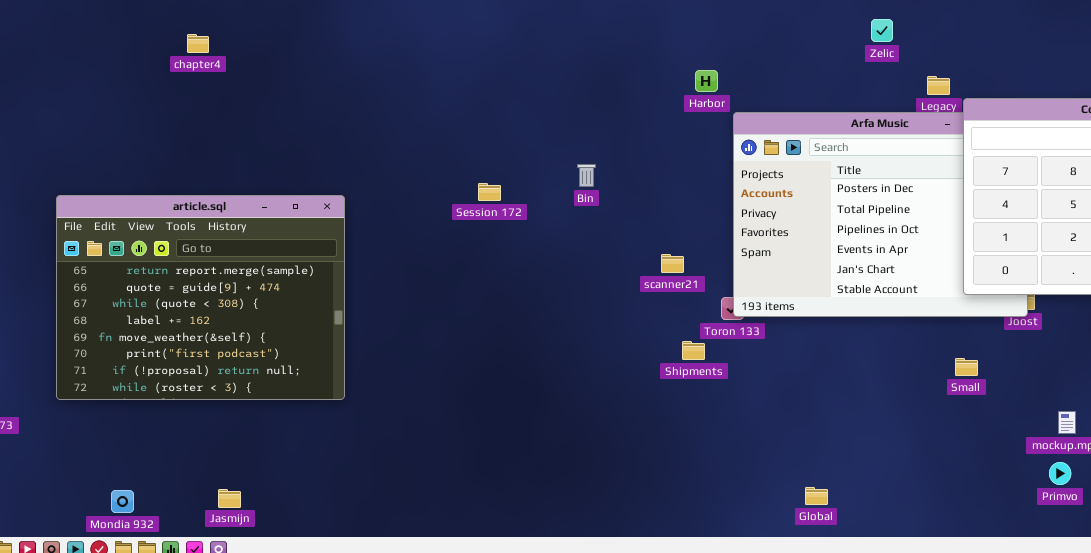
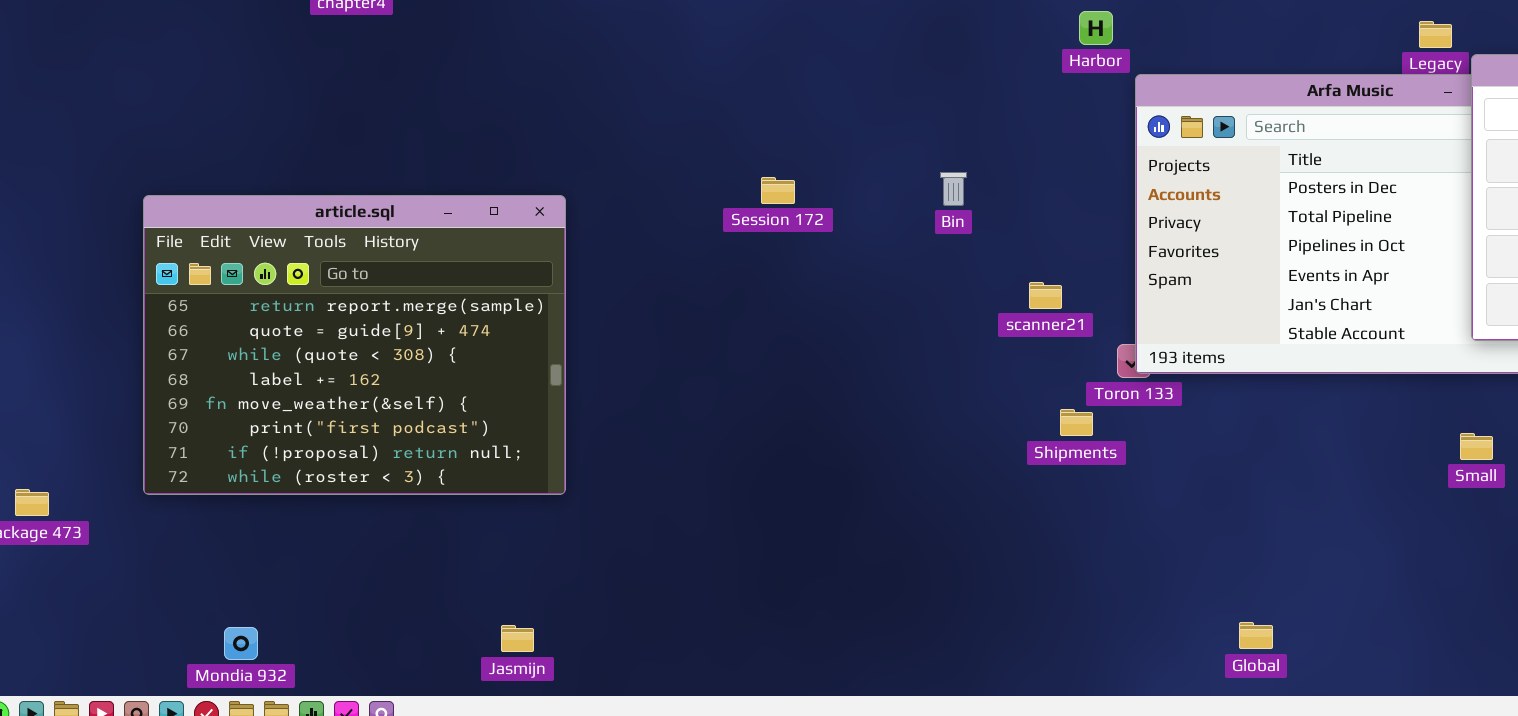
Bin: [577,164,596,187] -> [940,172,967,206], moved
Jasmijn: [218,489,241,508] -> [501,625,534,652], moved

